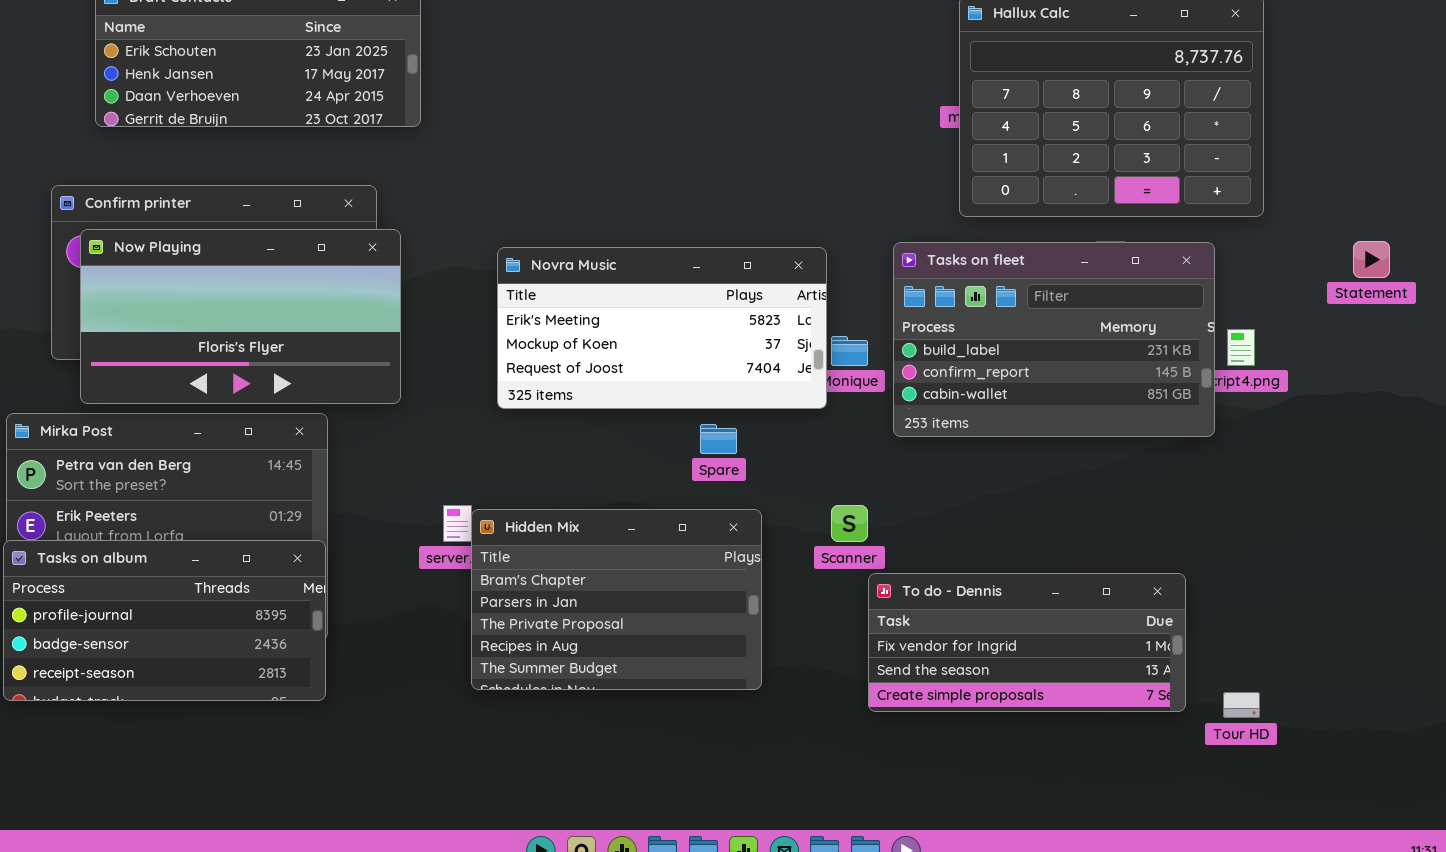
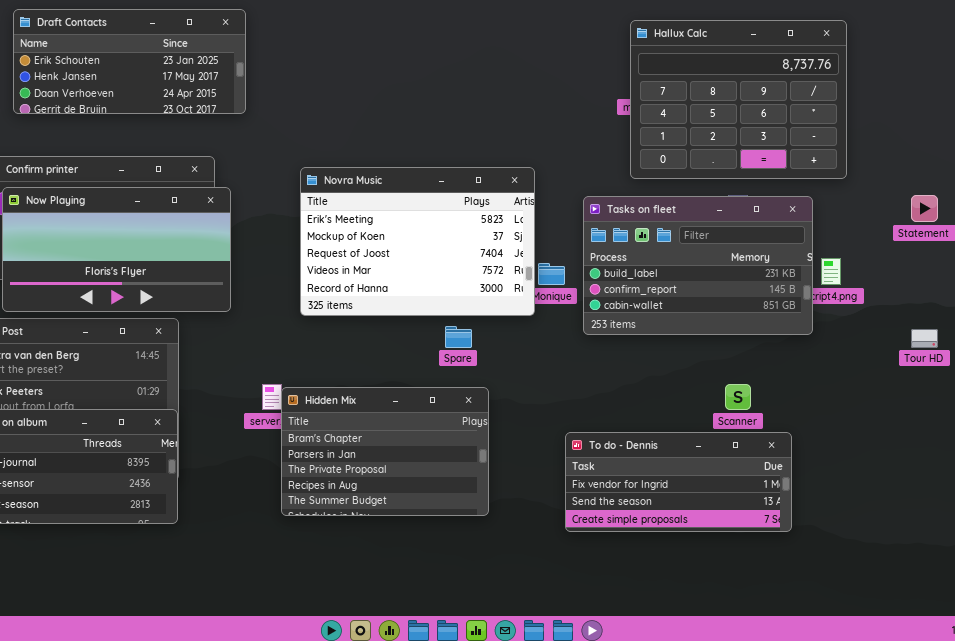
Novra Music: [497,247,827,409] -> [300,167,535,316], resized
Scanner: [831,505,868,542] -> [725,384,751,410], moved
Tour HD: [1223,692,1260,718] -> [911,329,938,348], moved

